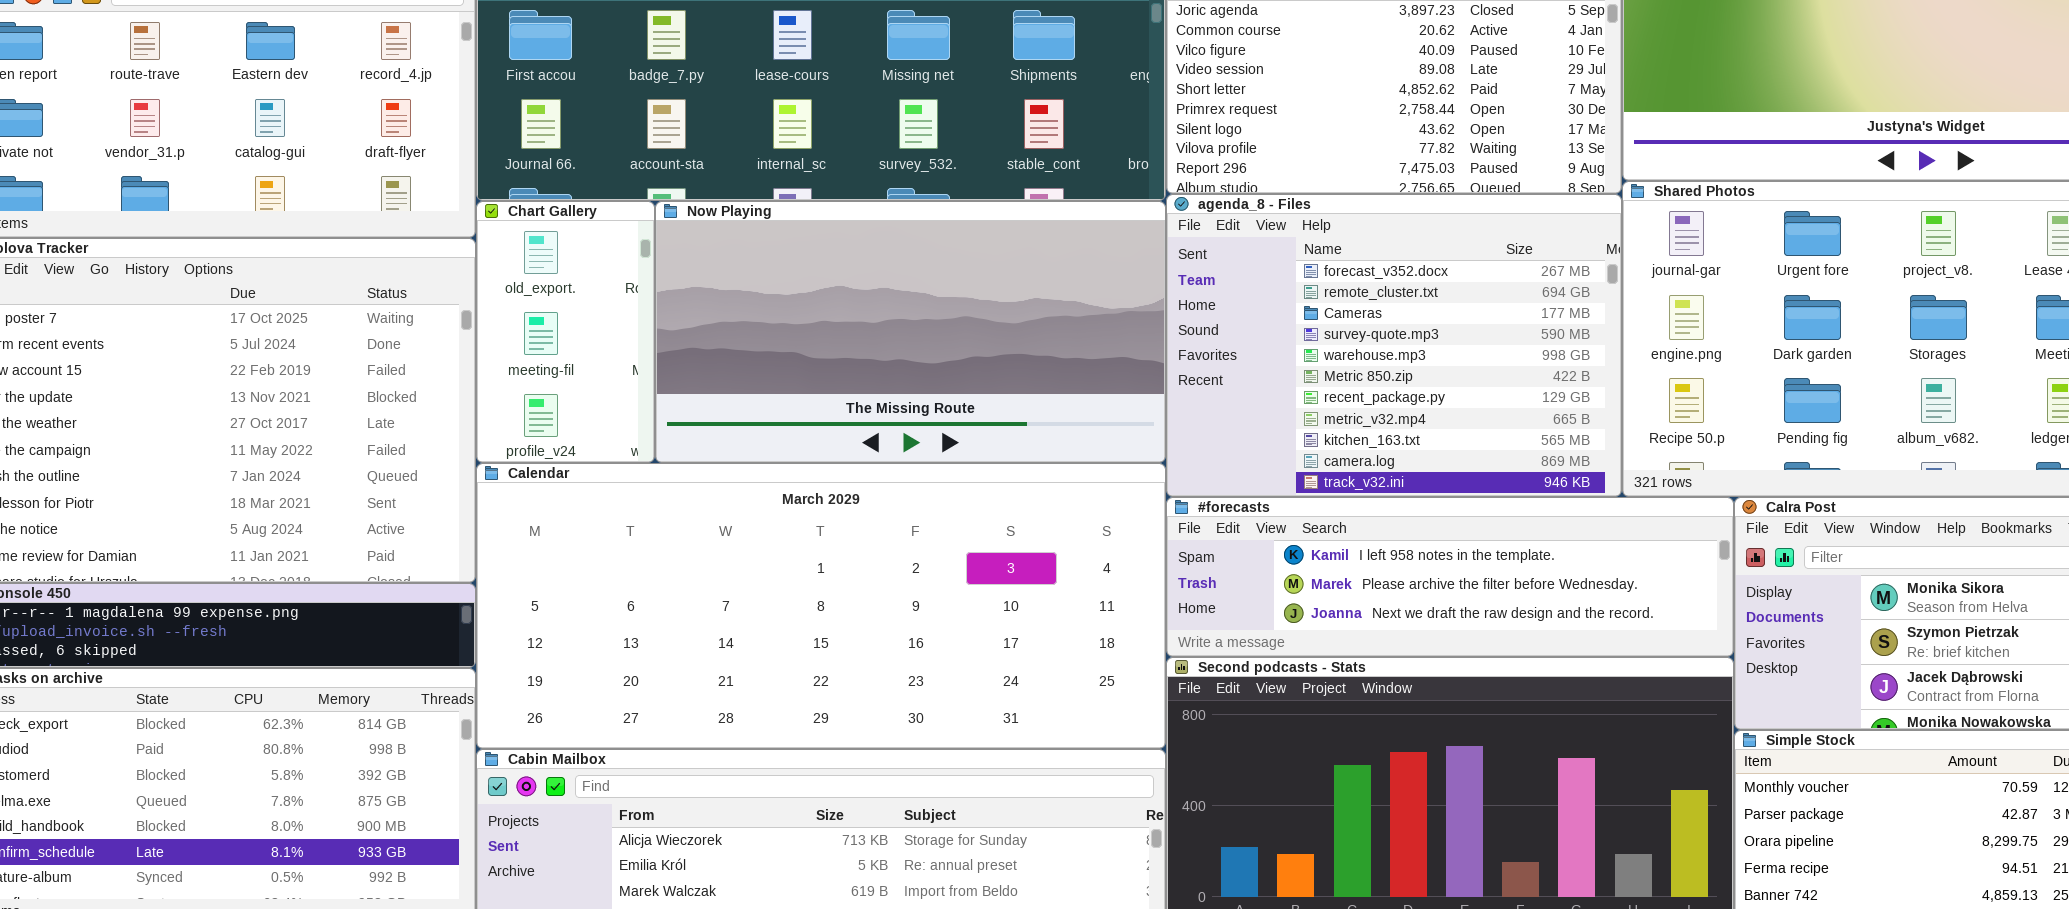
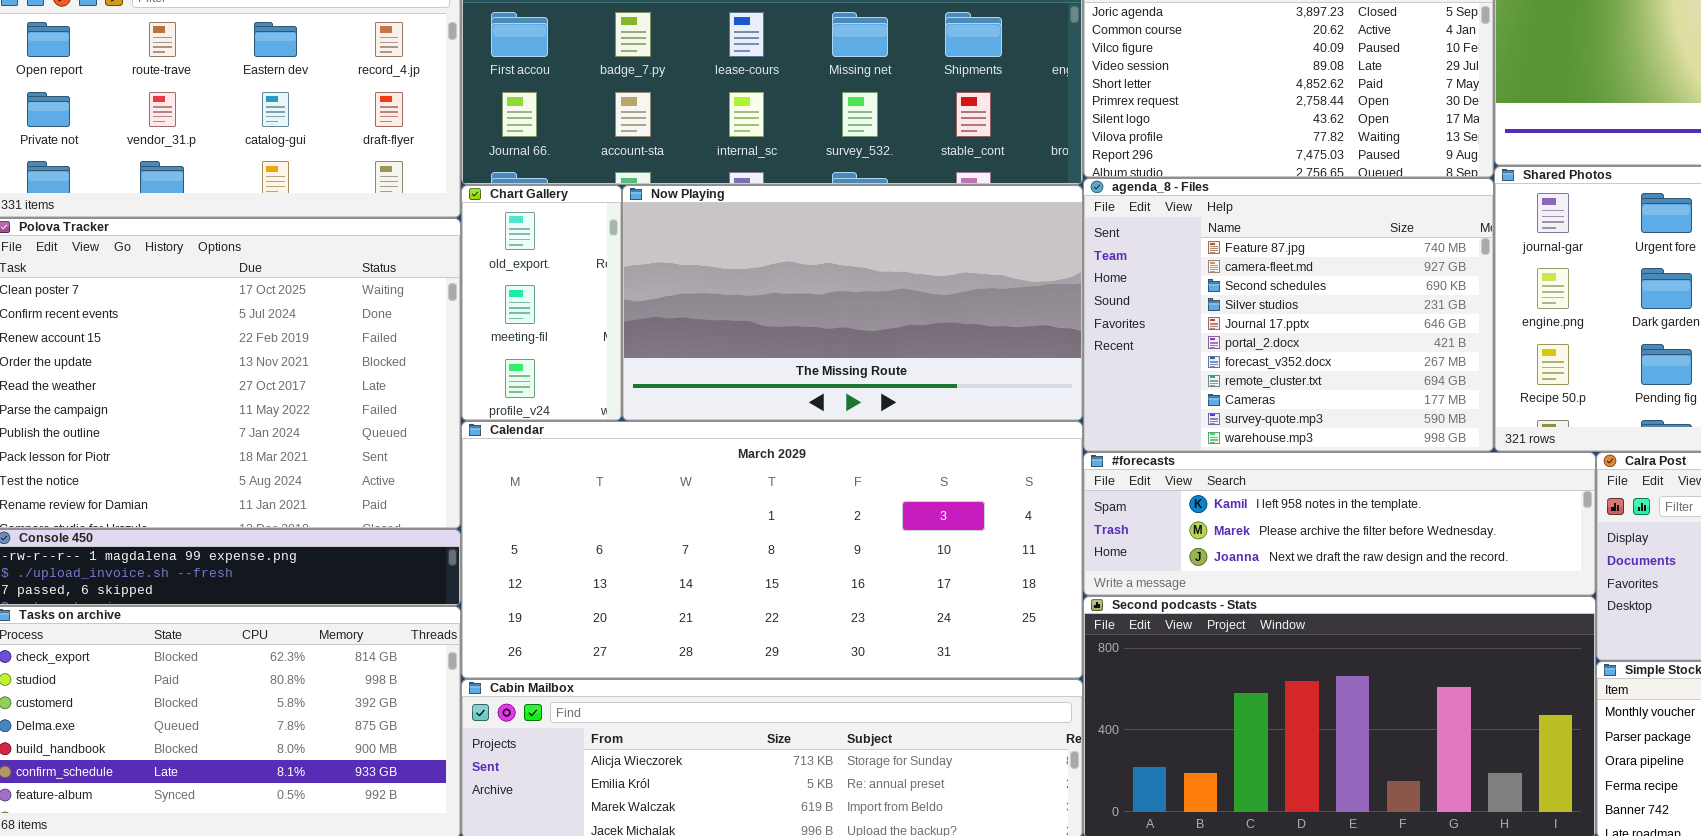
agenda_8 - Files: [1166,194,1622,497] -> [1083,178,1494,452], scrolled up 6 rows

